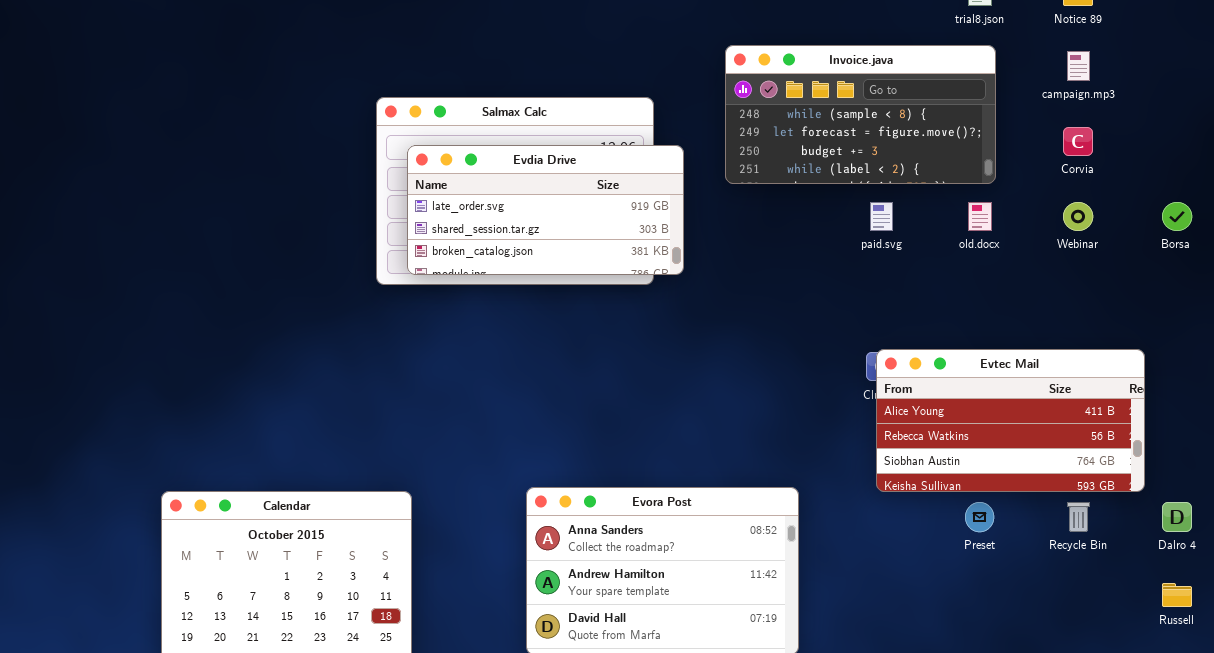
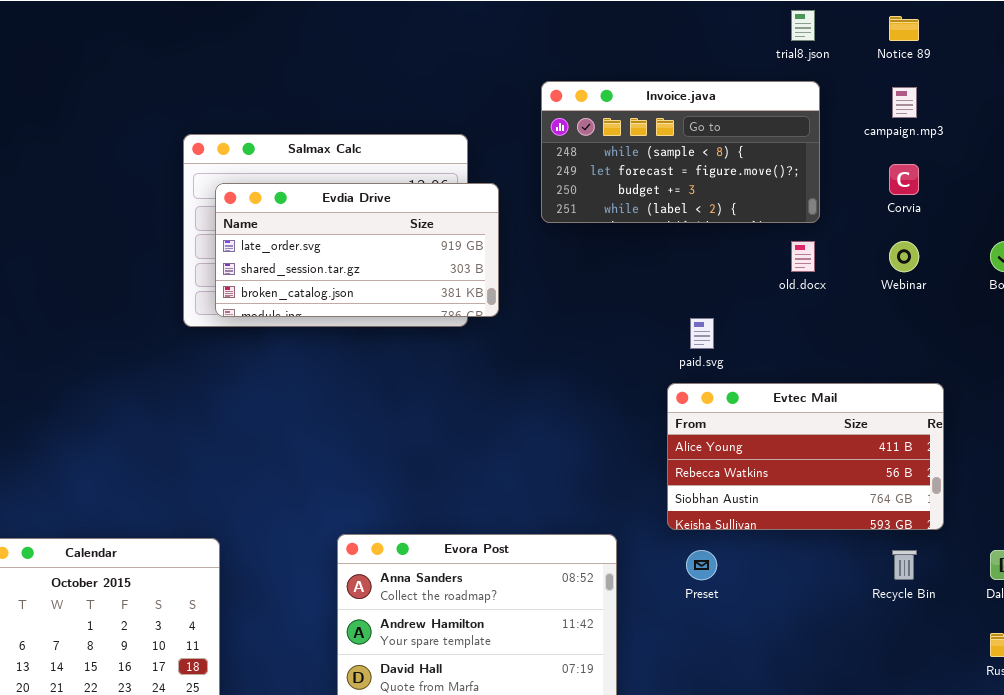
paid.svg: [870,202,893,231] -> [690,318,714,349], moved
Evtec Mail: [876,349,1145,492] -> [667,383,944,530], moved
Preset: [965,502,994,532] -> [686,550,717,580], moved

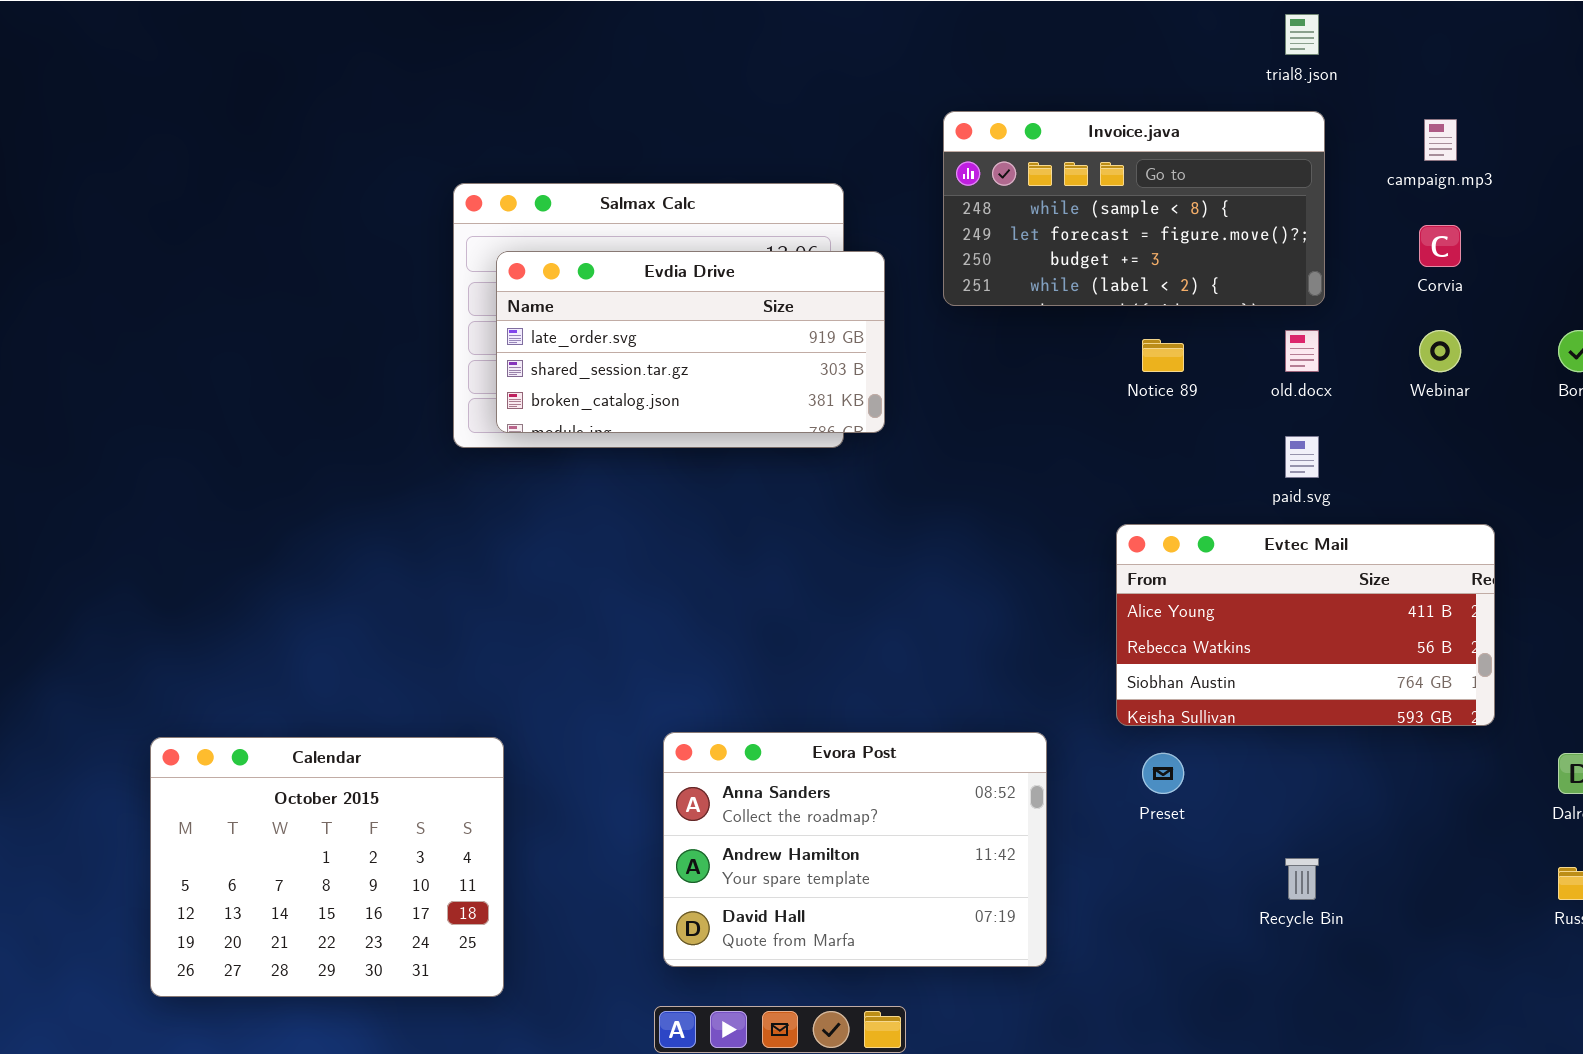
Notice 89: [889,16,919,41] -> [1142,339,1184,372], moved
paid.svg: [690,318,714,349] -> [1285,436,1319,478], moved
Recycle Bin: [892,550,917,580] -> [1285,858,1319,900], moved

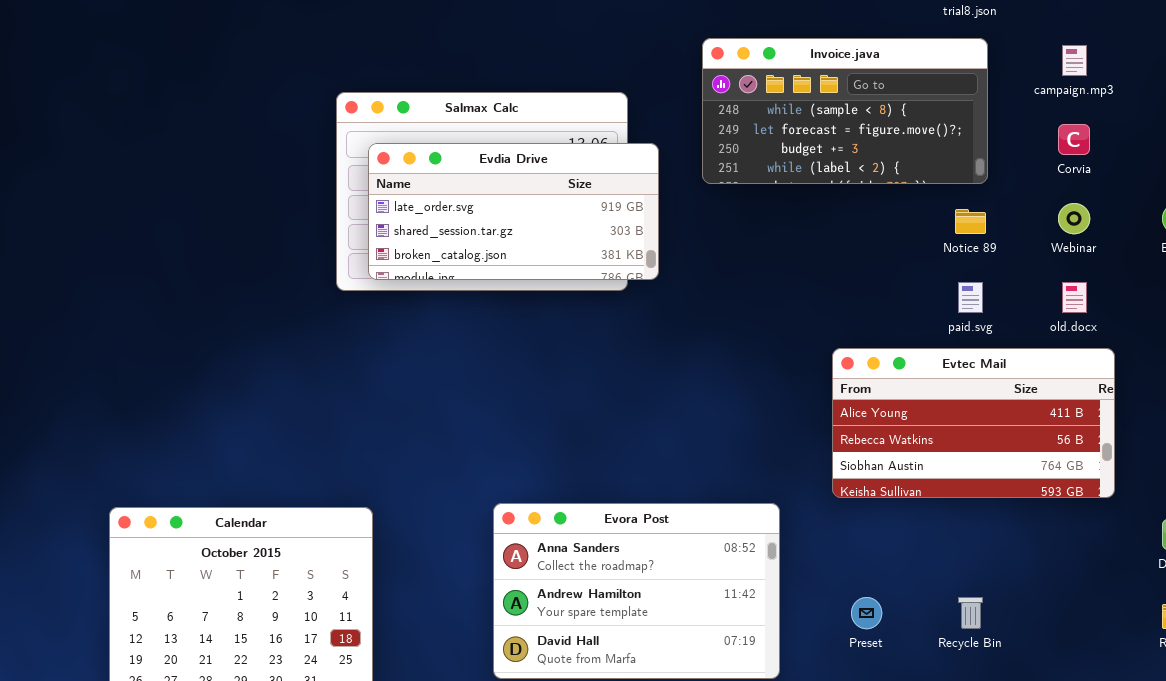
old.docx: [1285,330,1319,372] -> [1062,282,1087,313], moved
Notice 89: [1142,339,1184,372] -> [955,209,986,234], moved
Preset: [1142,753,1184,794] -> [851,597,882,629], moved

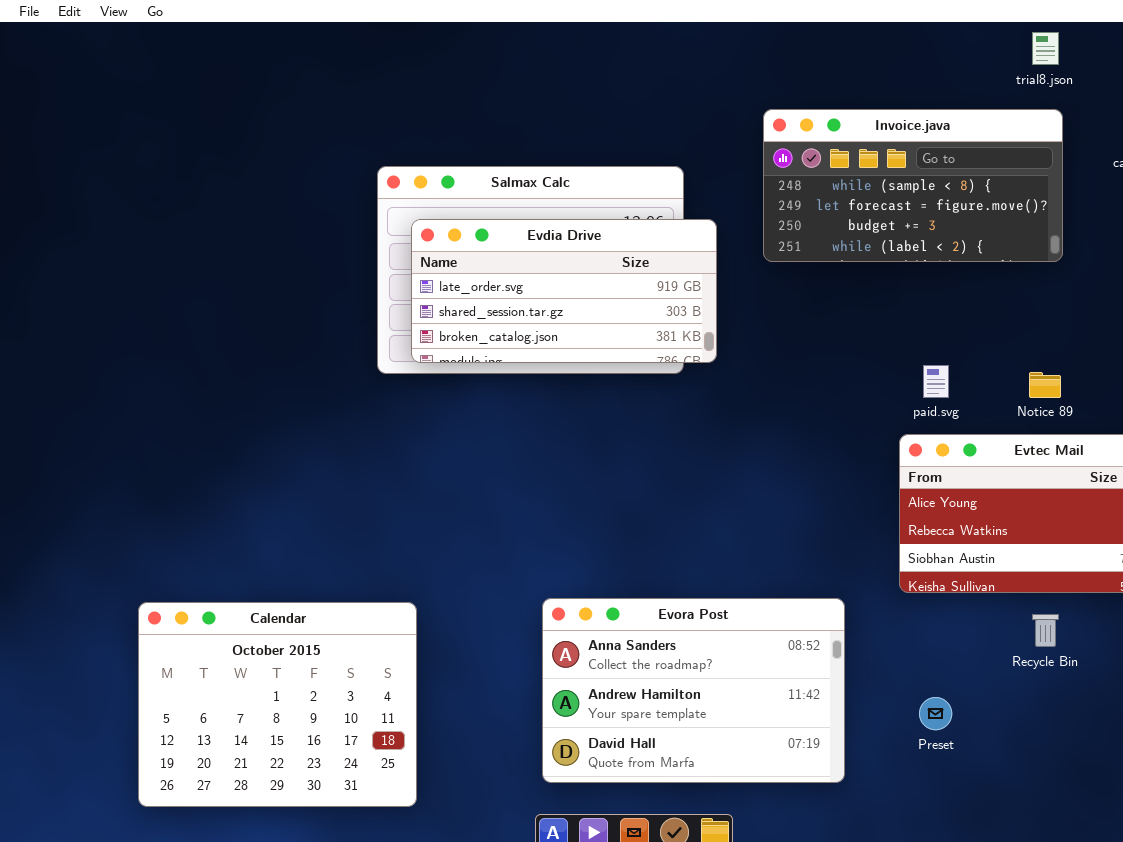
Notice 89: [955,209,986,234] -> [1029,372,1061,398], moved
paid.svg: [958,282,983,313] -> [923,365,949,398], moved
Recycle Bin: [958,597,983,629] -> [1032,614,1059,647], moved

